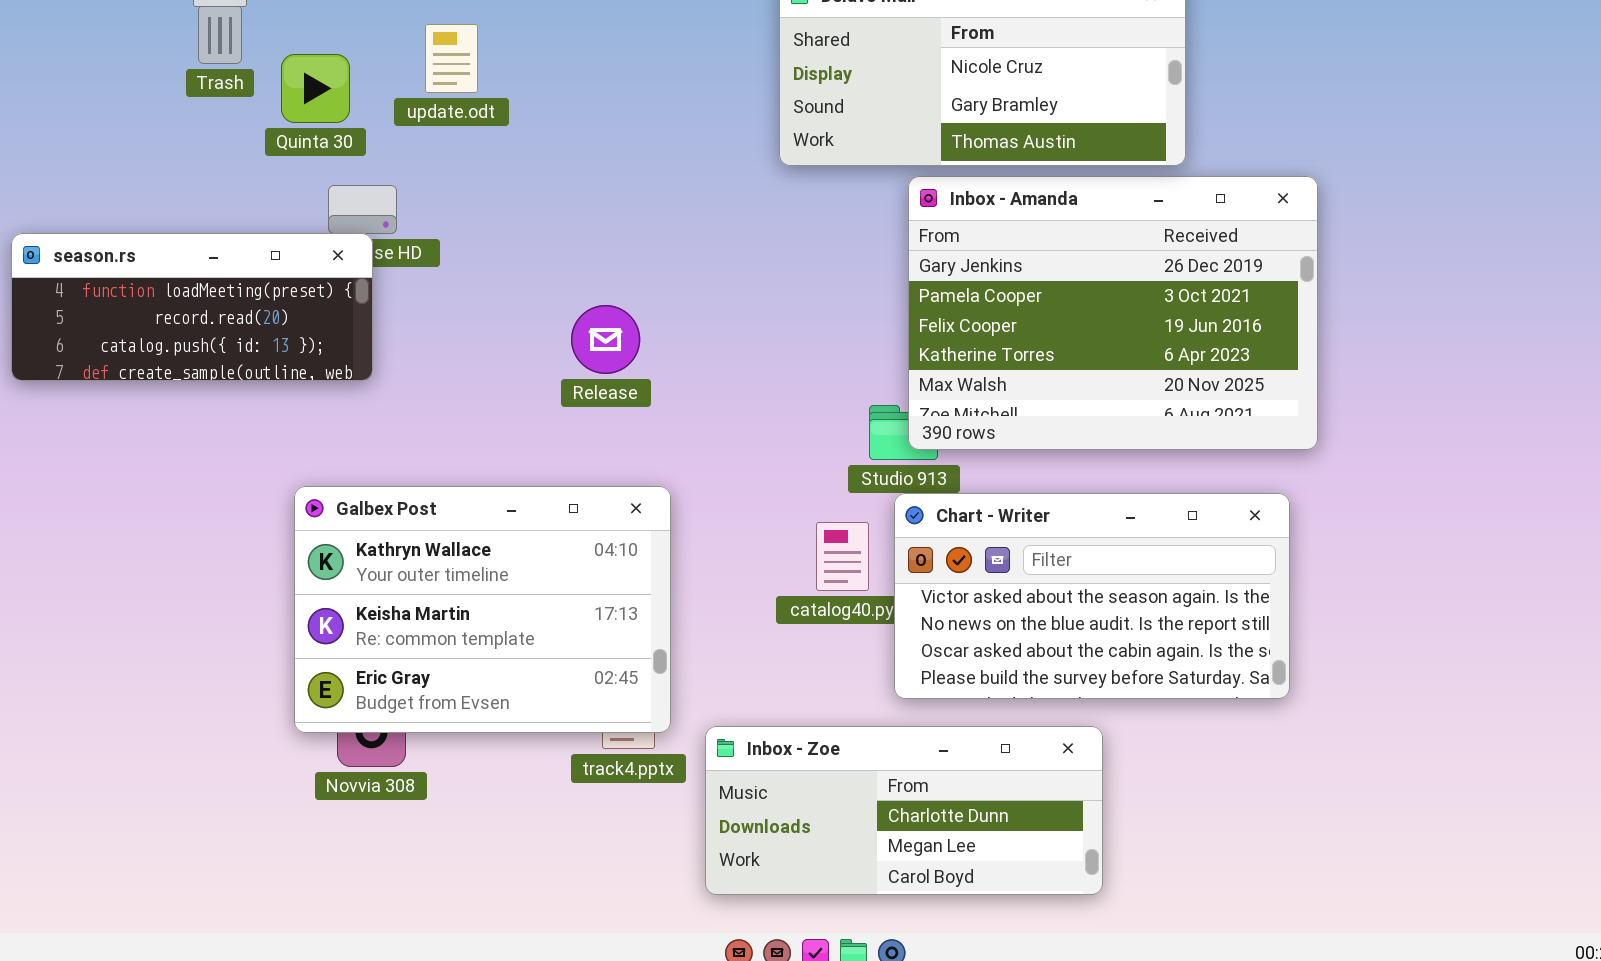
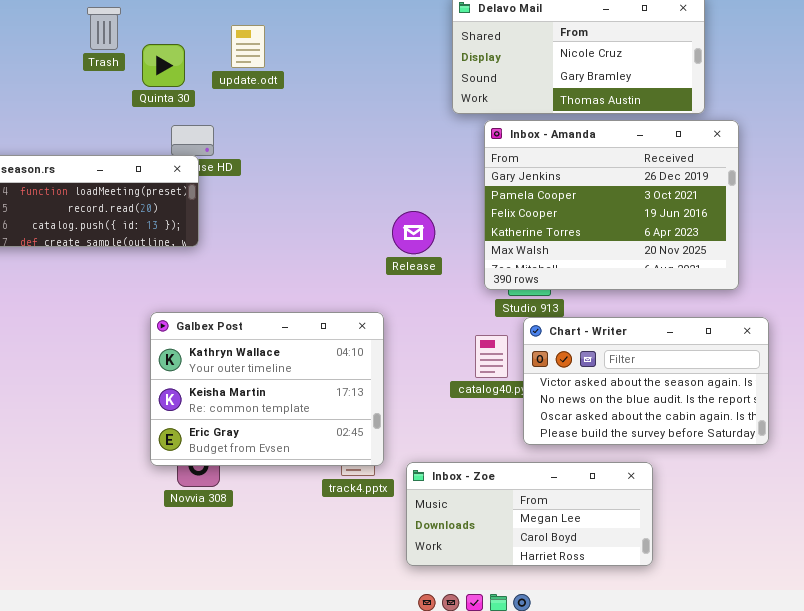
Inbox - Amanda: [908,176,1318,450] -> [484,120,739,290], moved
Release: [571,305,640,374] -> [392,211,435,254], moved
Inbox - Zoe: [705,726,1103,895] -> [406,462,653,566], scrolled down 1 row

